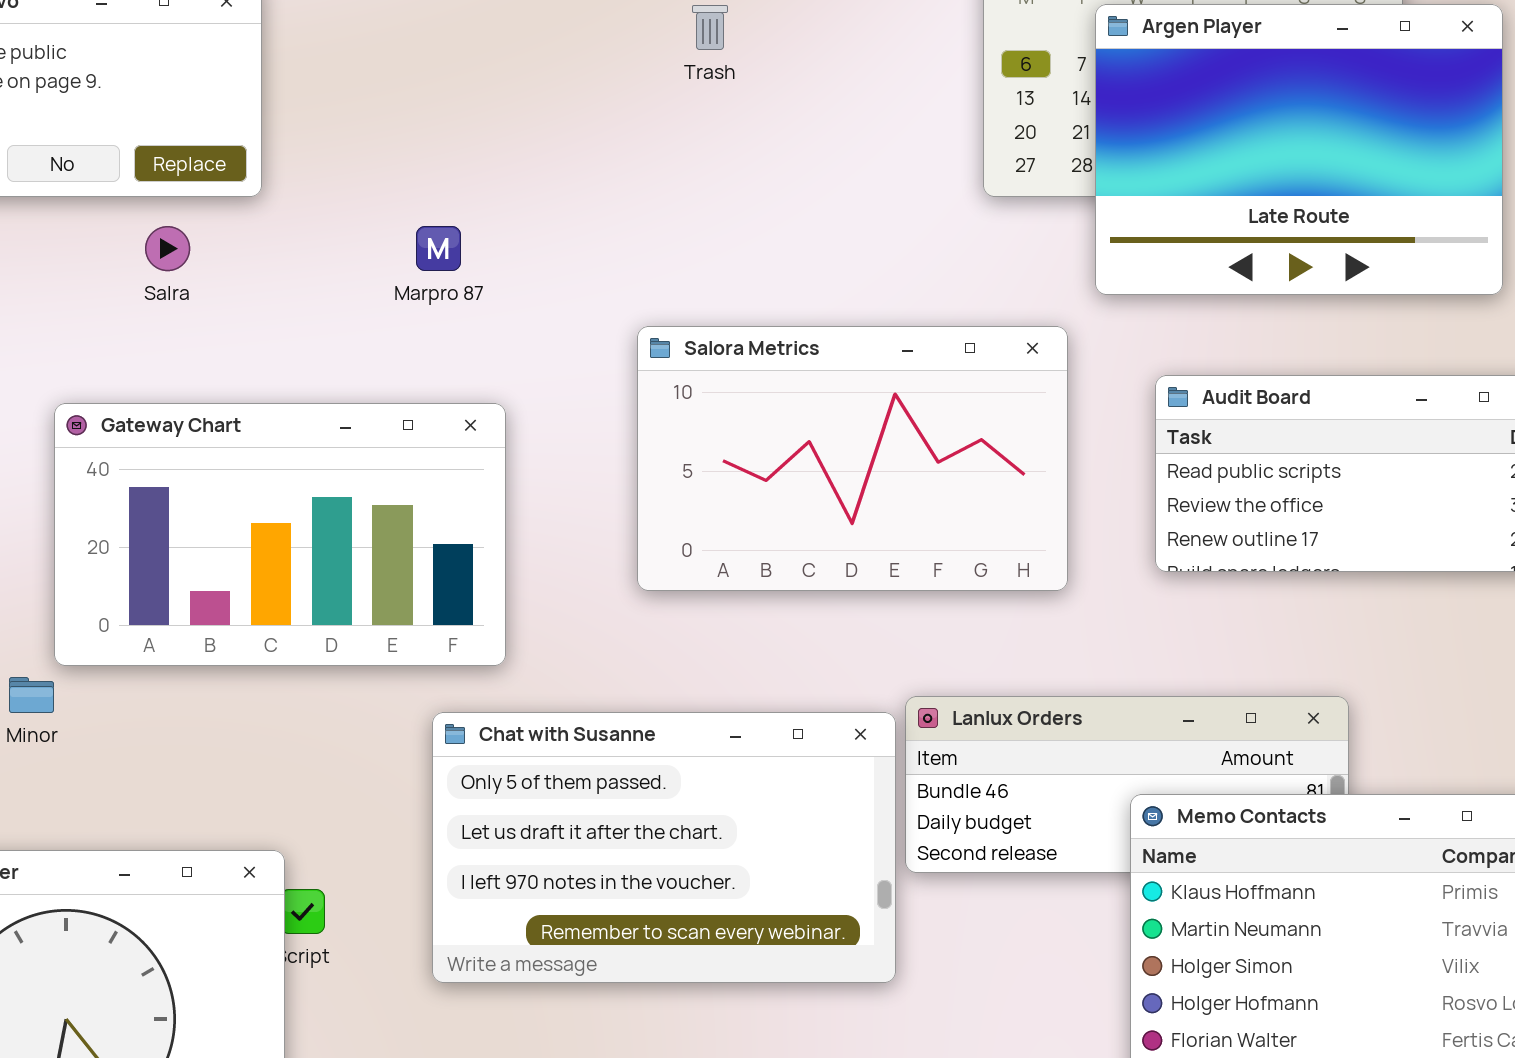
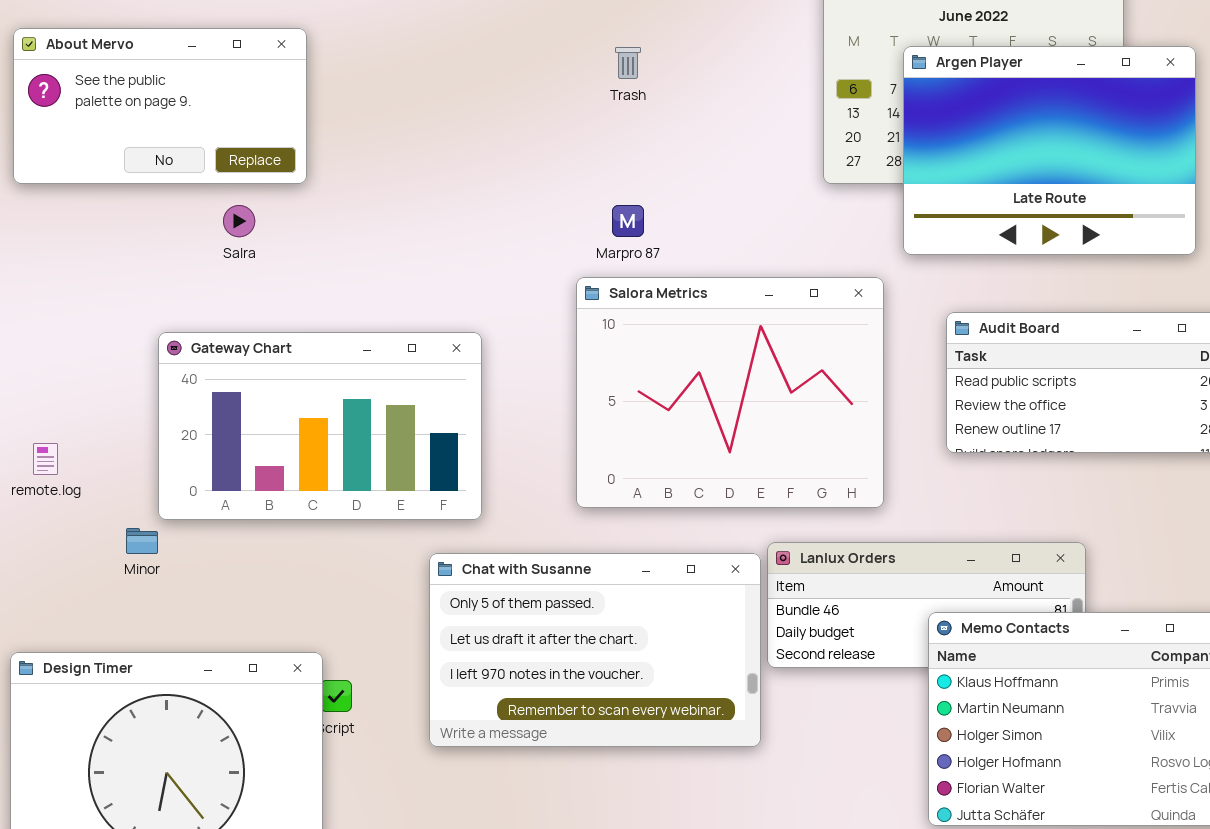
Marpro 87: [416,226,461,271] -> [612,205,644,237], moved
Salora Metrics: [637,326,1068,591] -> [576,277,884,508], resized

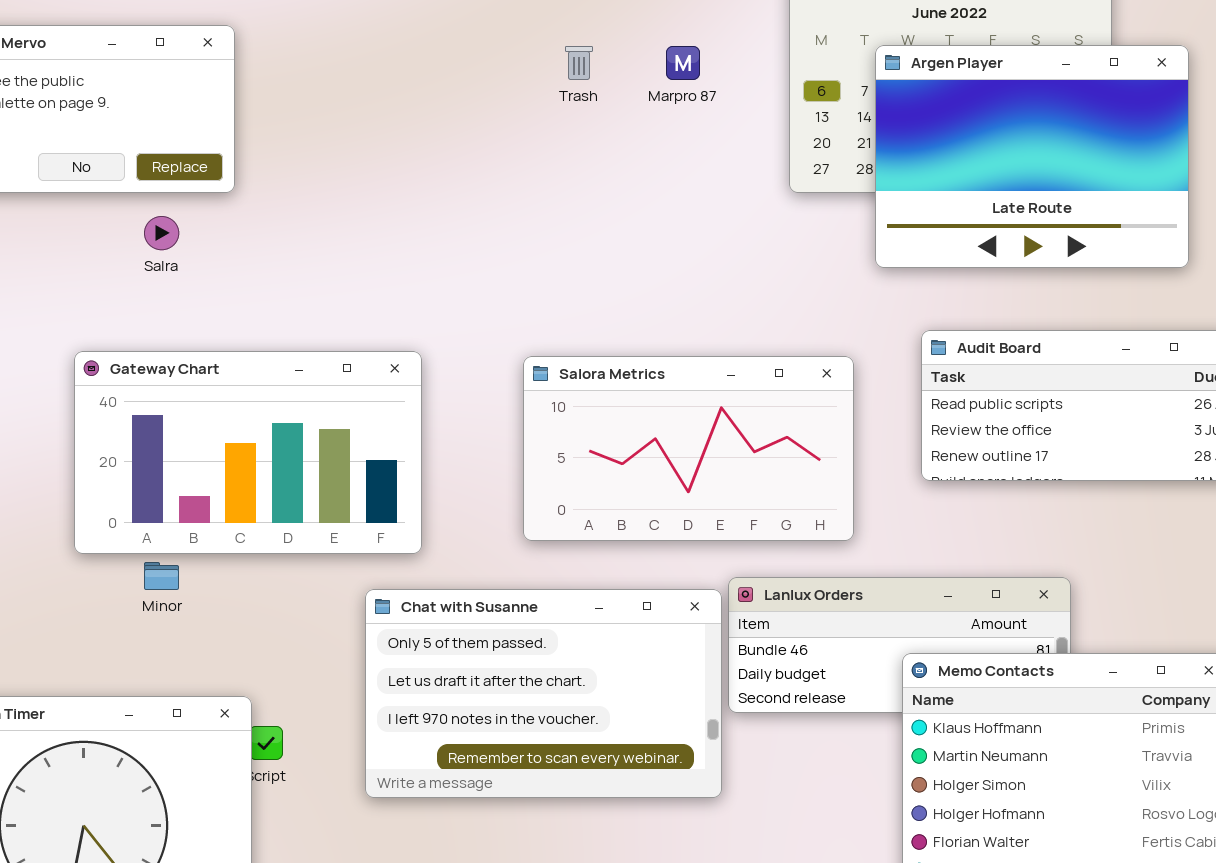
Marpro 87: [612,205,644,237] -> [666,46,700,80], moved
Salora Metrics: [576,277,884,508] -> [523,356,854,541], resized
Minor: [126,528,158,554] -> [144,562,179,590], moved

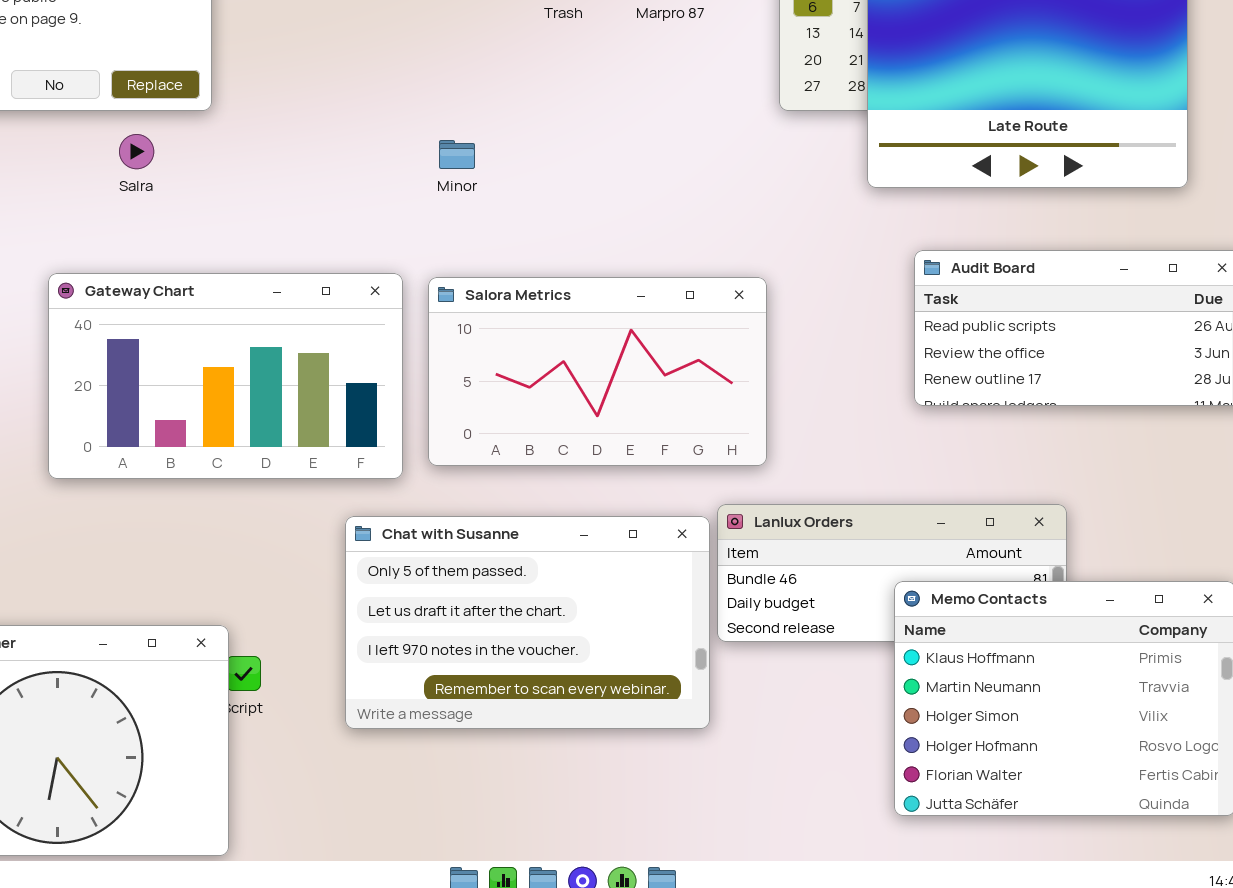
Salora Metrics: [523,356,854,541] -> [428,277,767,466], moved
Minor: [144,562,179,590] -> [439,140,475,169], moved

